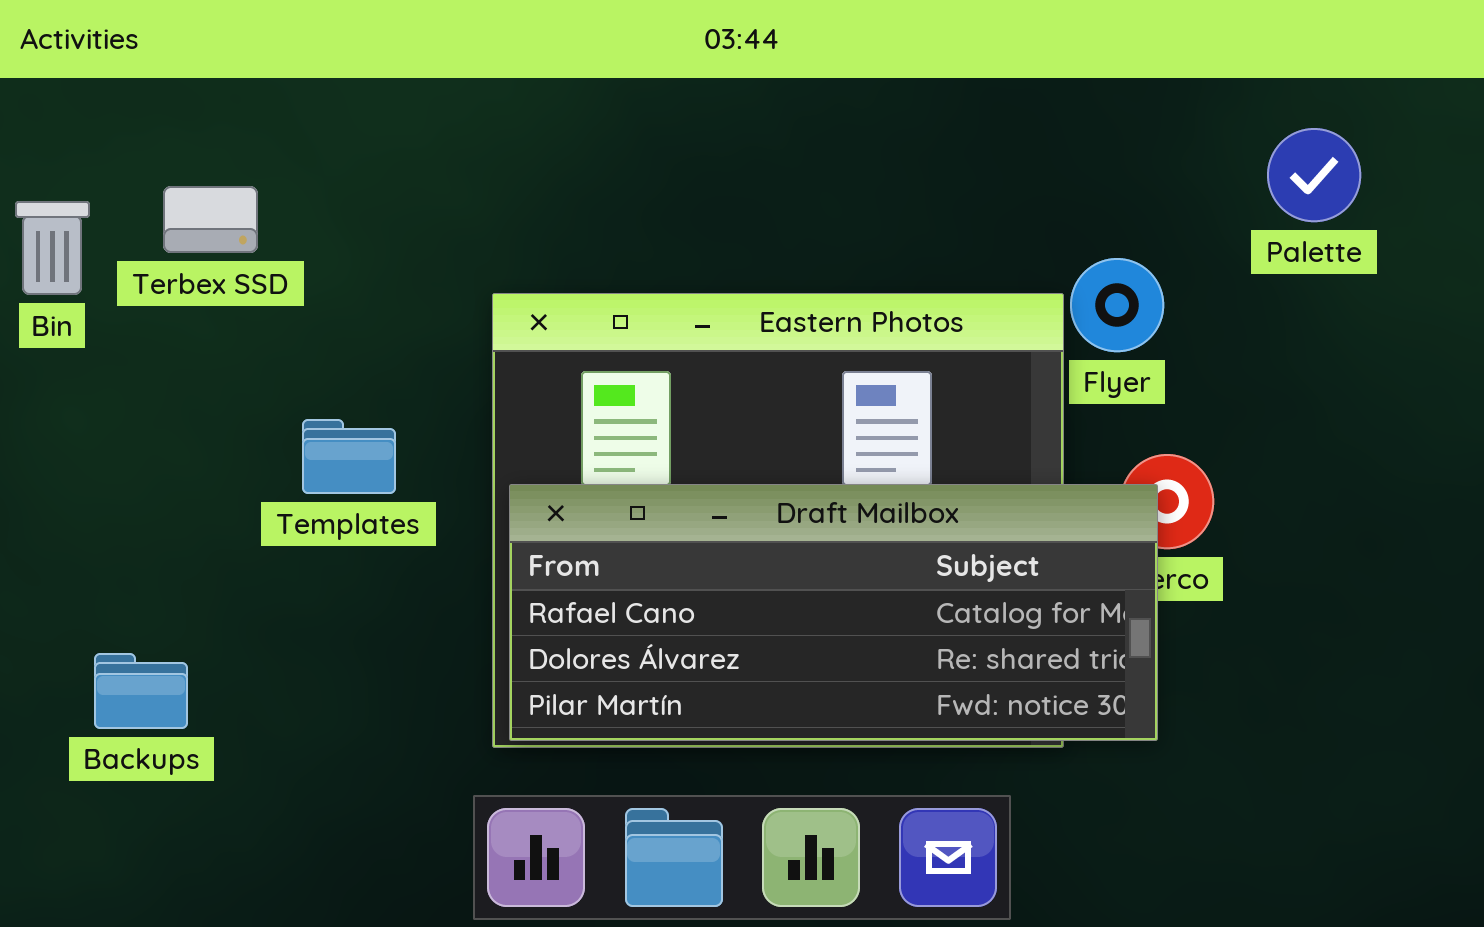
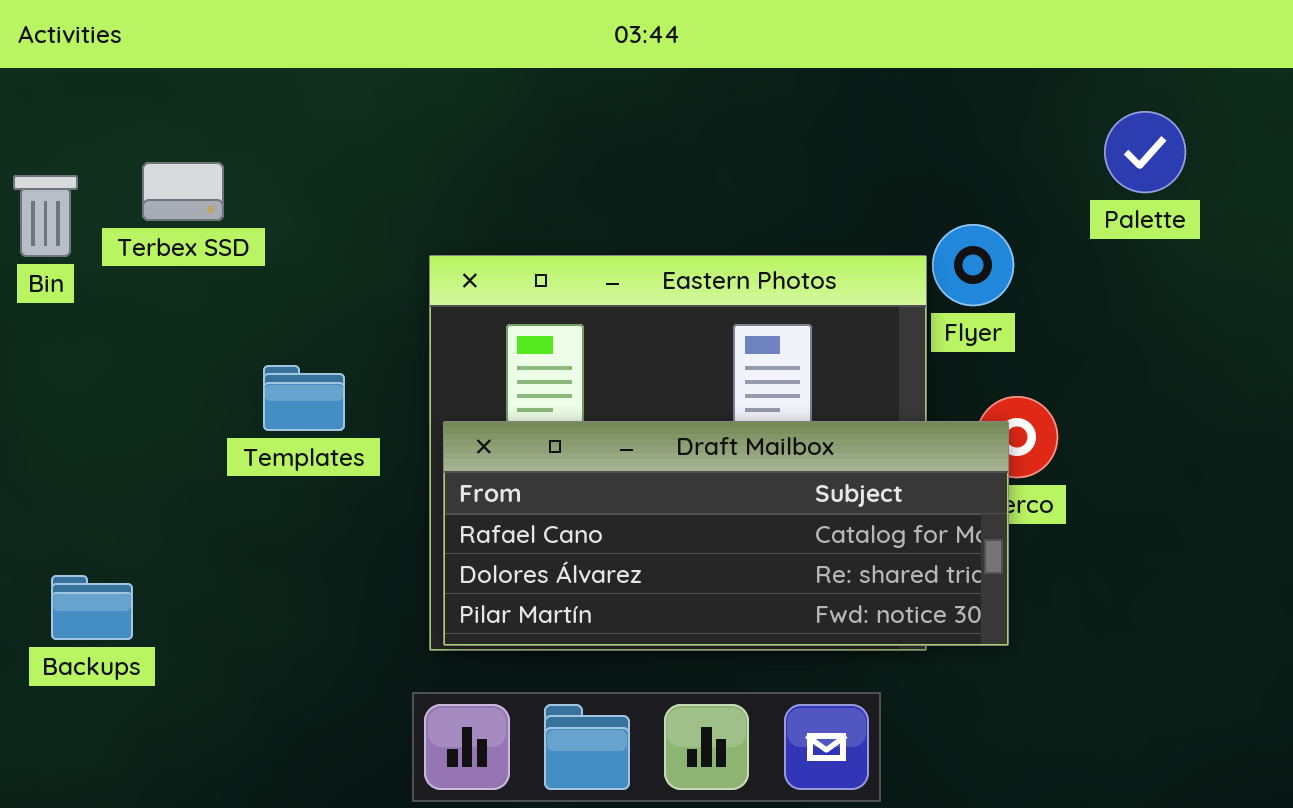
Backups: [94,653,188,729] -> [51,575,133,640], moved

